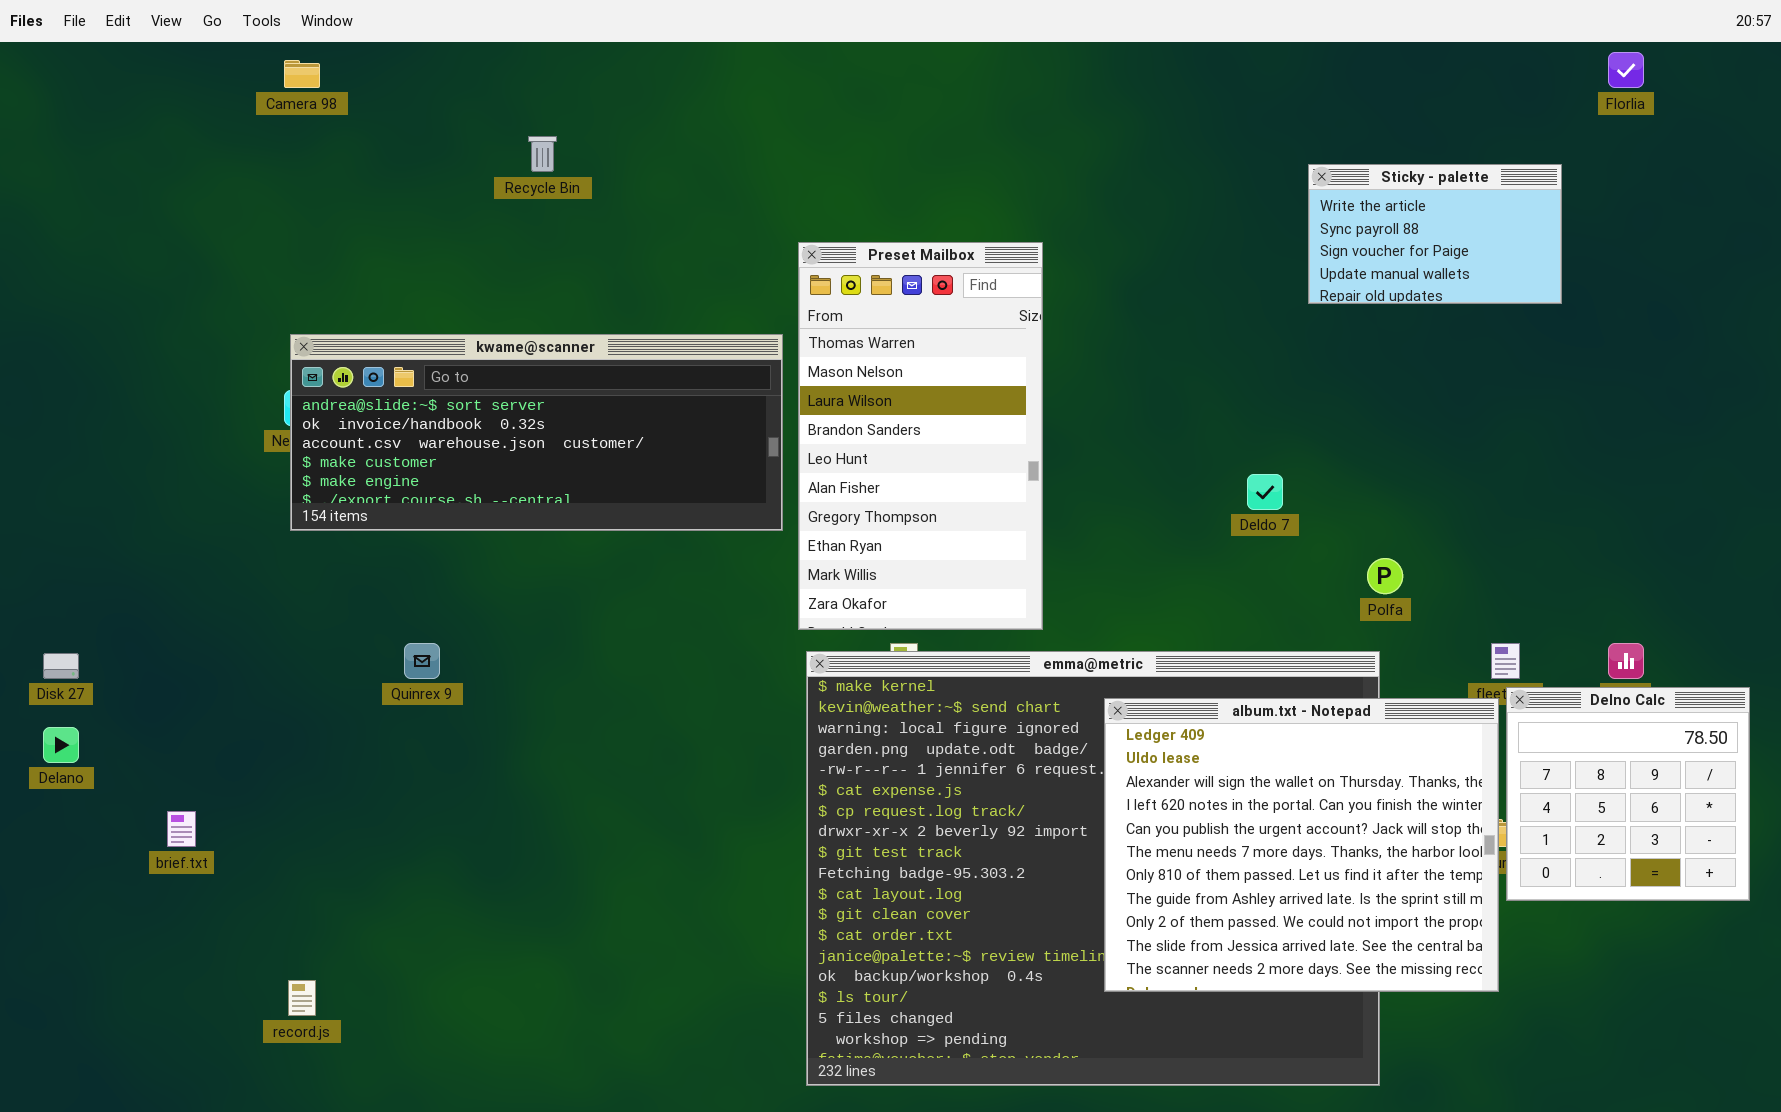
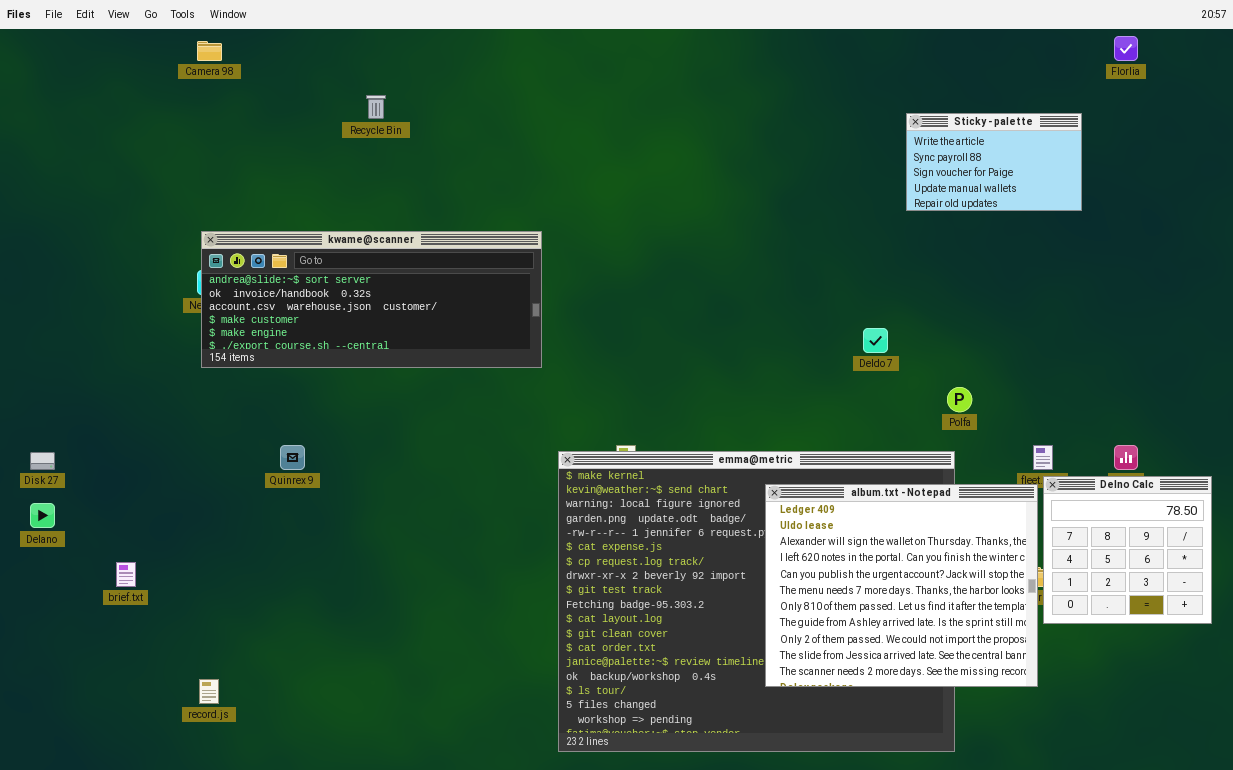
Preset Mailbox: [798,242,1043,630] -> none, closed

